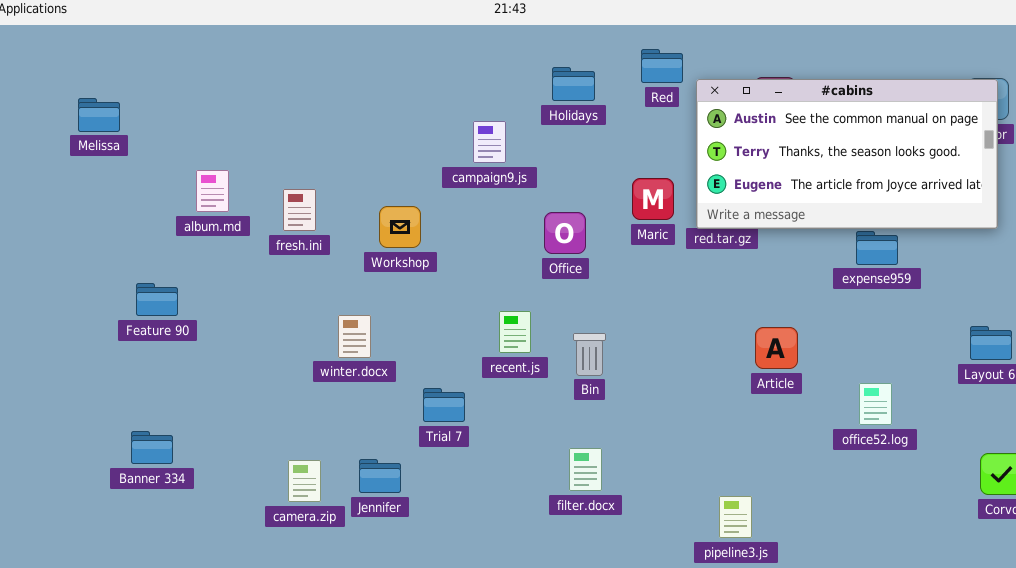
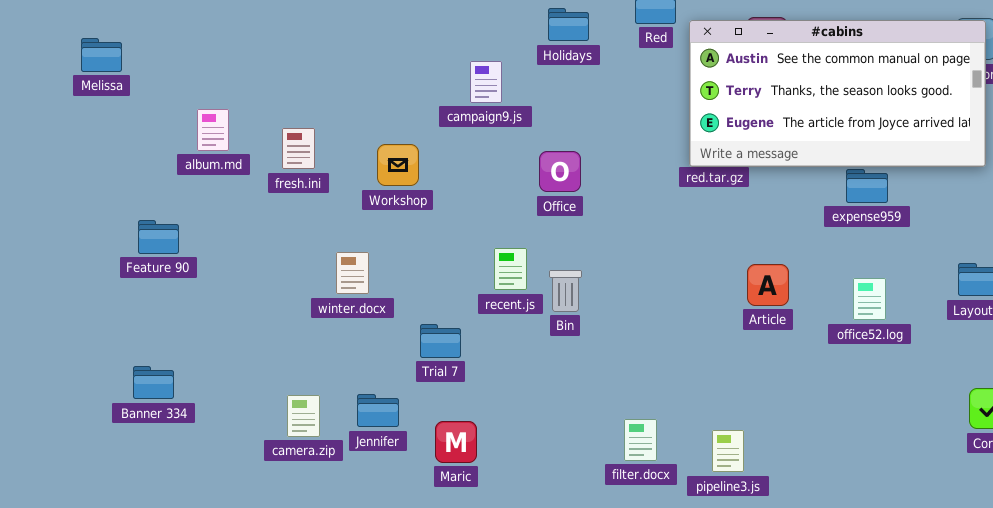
Maric: [632,178,674,220] -> [435,421,477,463], moved
Bin: [573,333,606,376] -> [549,270,582,312], moved
office52.log: [859,383,892,425] -> [853,278,886,320], moved
filter.docx: [569,448,602,491] -> [624,419,657,461], moved

